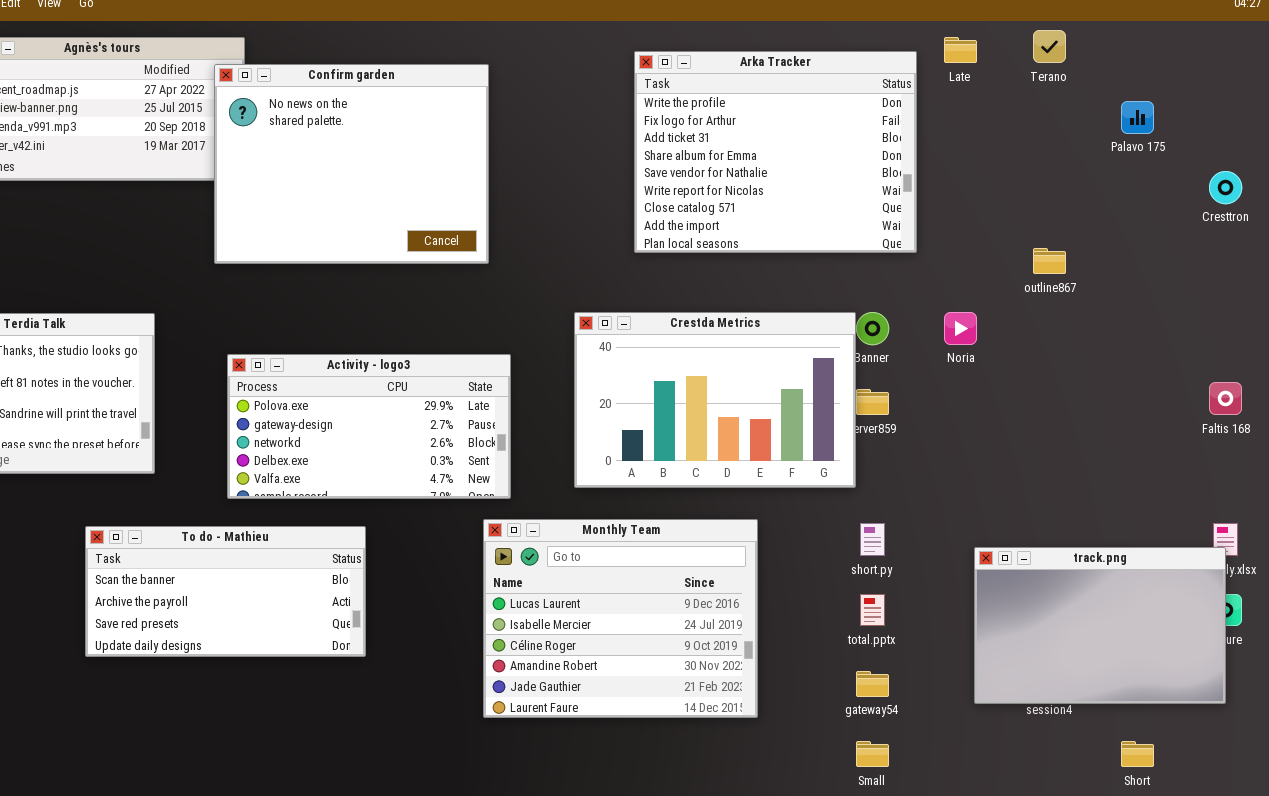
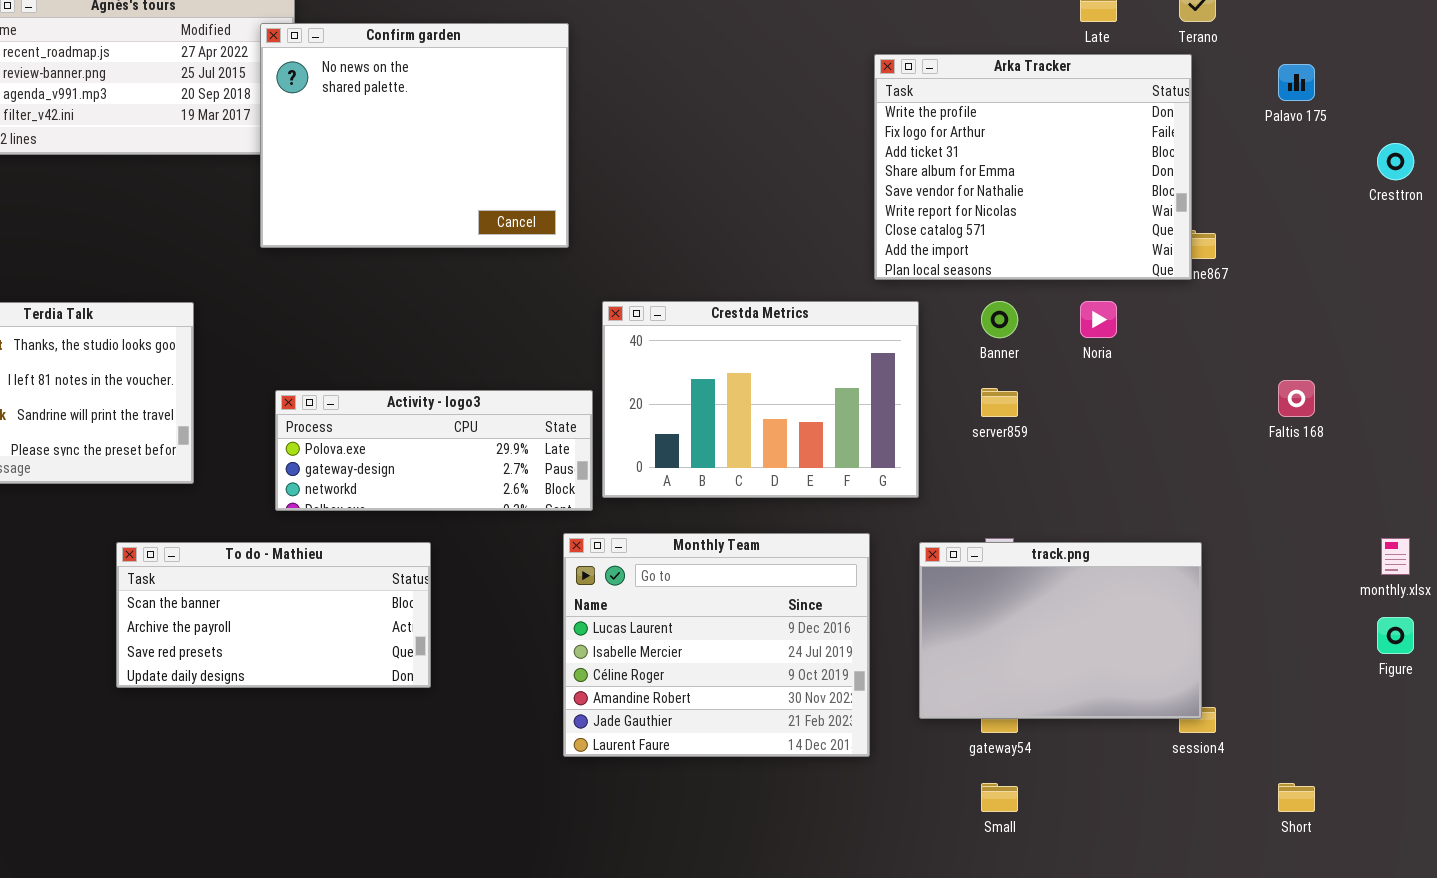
Arka Tracker: [634,51,917,253] -> [874,54,1192,280], moved
Crestda Metrics: [574,312,856,488] -> [602,301,919,498], moved
Activity - logo3: [227,354,511,499] -> [275,390,593,511], resized
Faltis 168: [1209,382,1242,415] -> [1278,380,1315,417], moved
track.png: [974,547,1226,704] -> [919,542,1202,719], moved

